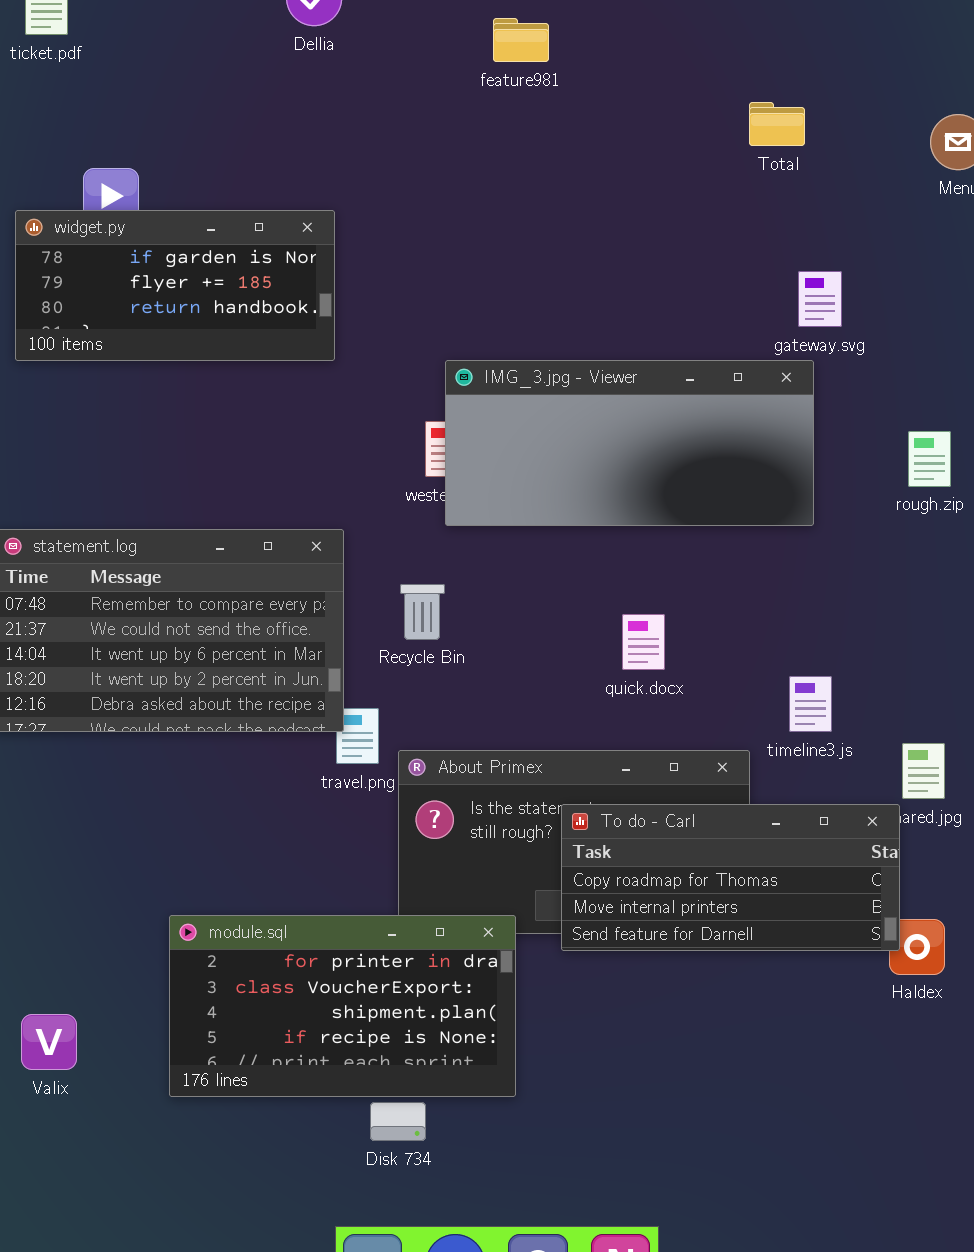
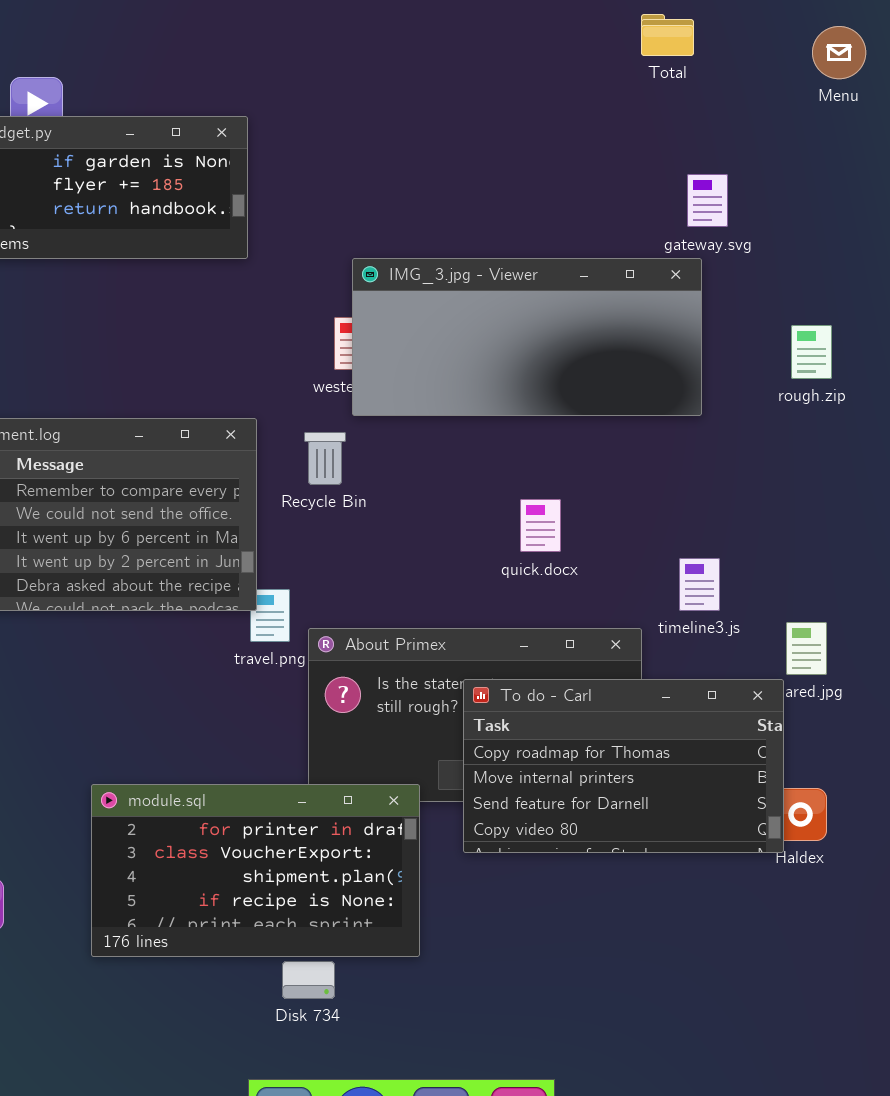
Recycle Bin: [400,584,445,640] -> [304,432,346,485], moved
To do - Carl: [561,804,900,951] -> [463,679,784,853], resized

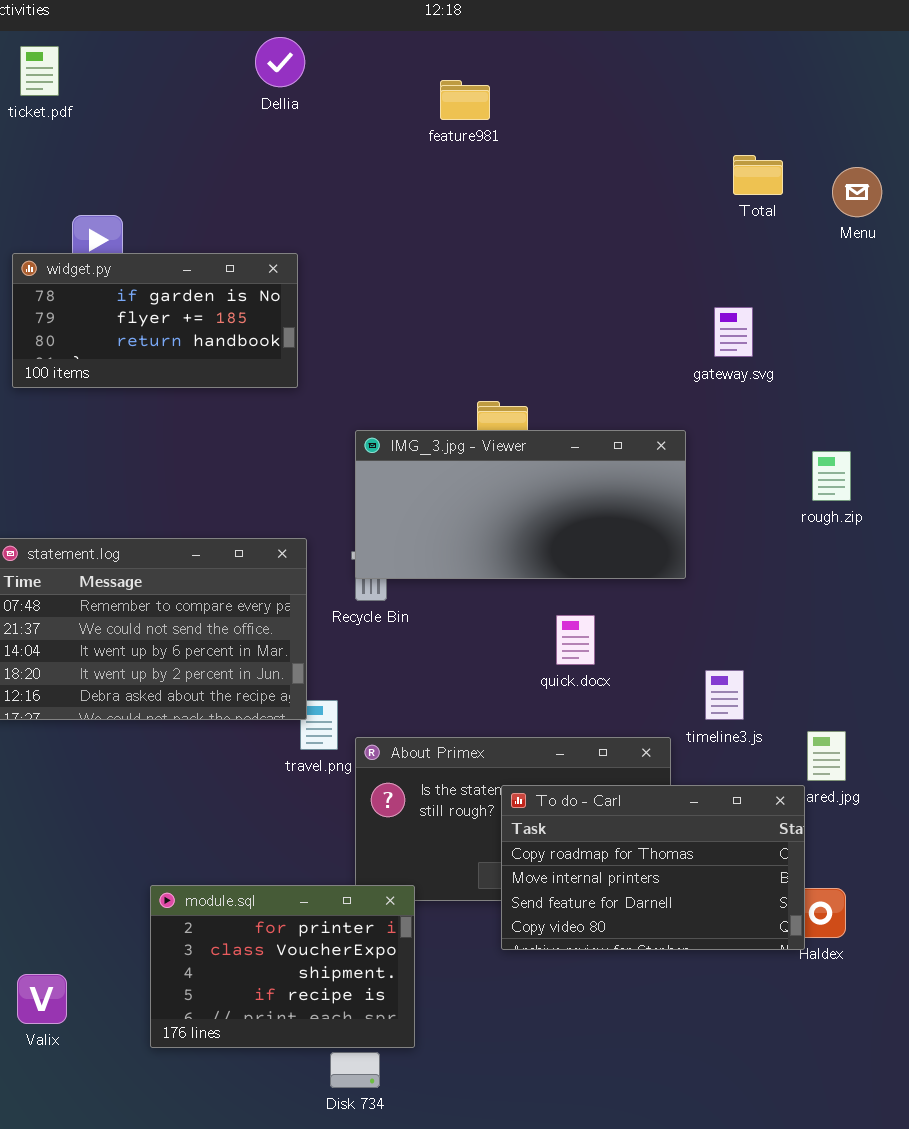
Total: [641,14,694,56] -> [733,155,783,195], moved
IMG_3.jpg - Viewer: [352,258,702,416] -> [355,430,686,579], moved
module.sql: [91,784,420,957] -> [150,885,415,1048], resized

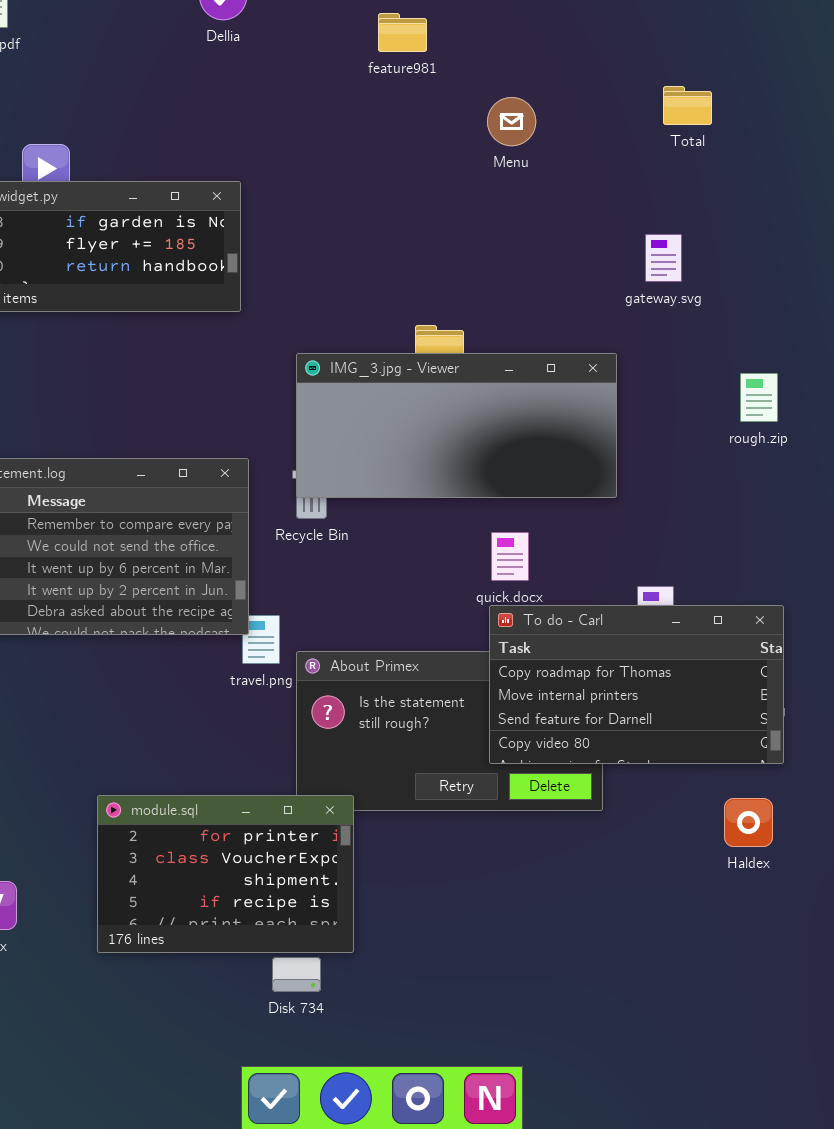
Menu: [832,167,882,217] -> [487,97,536,146], moved
To do - Carl: [501,785,805,950] -> [489,605,784,764], moved

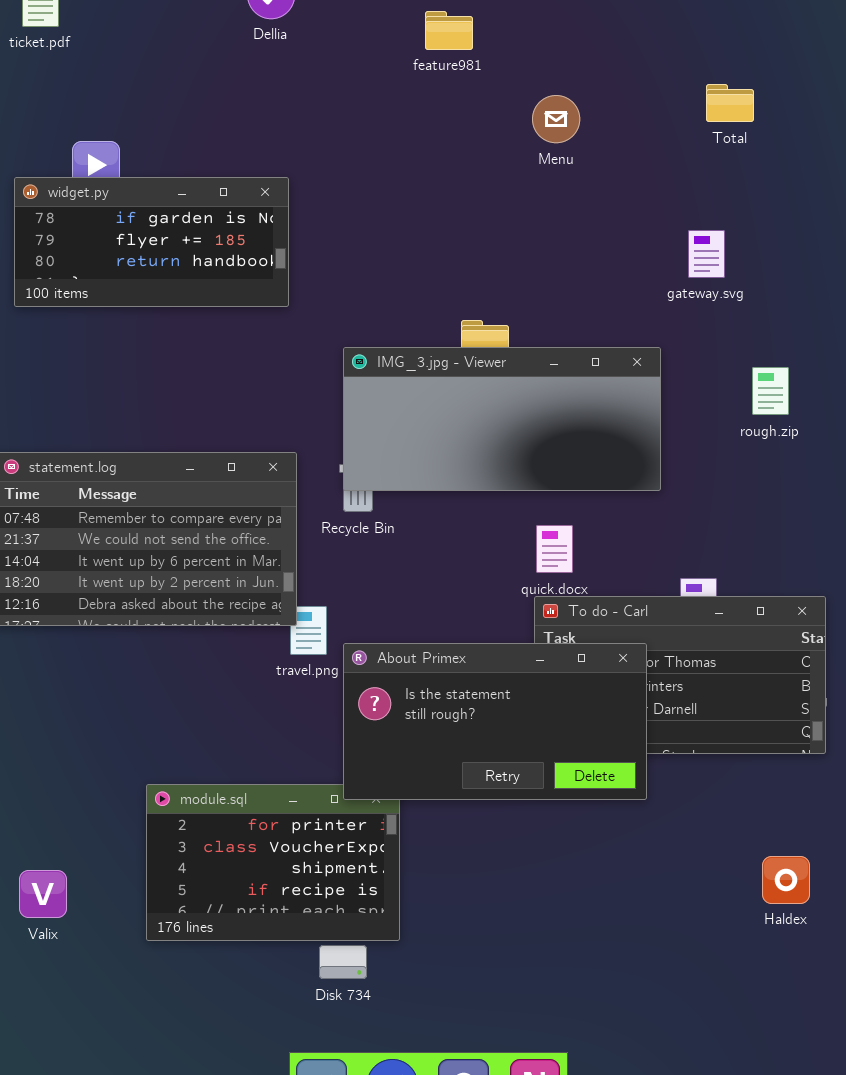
rough.zip: [740,373,778,422] -> [752,367,789,415], moved
About Primex: [296,651,603,811] -> [343,643,647,800], raised
Haldex: [724,798,773,847] -> [762,856,810,904], moved

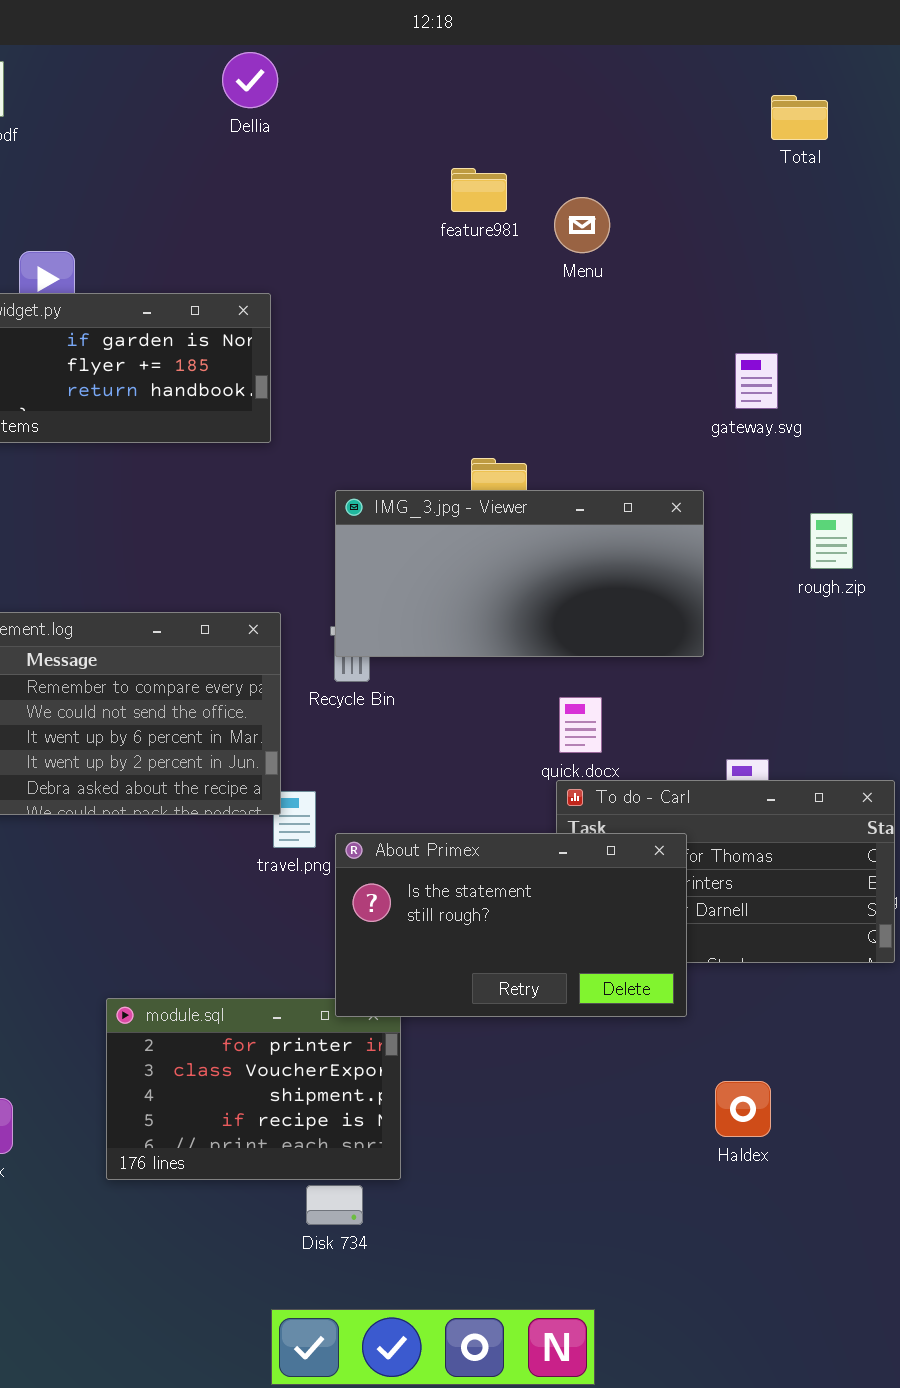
feature981: [425,11,473,50] -> [451,168,507,212], moved
Total: [706,84,754,122] -> [771,95,828,140], moved
Haldex: [762,856,810,904] -> [715,1081,771,1137], moved

